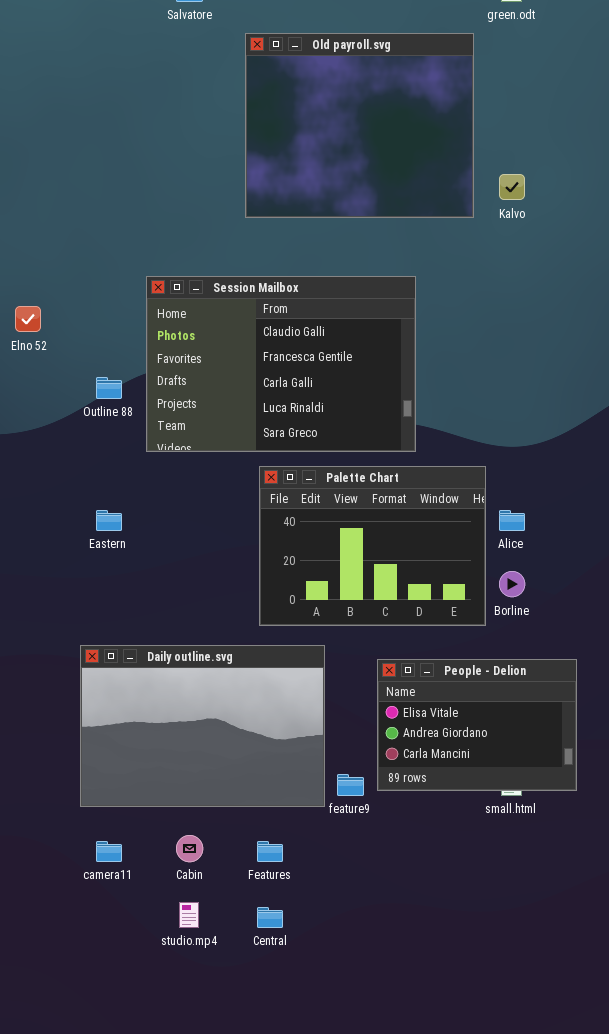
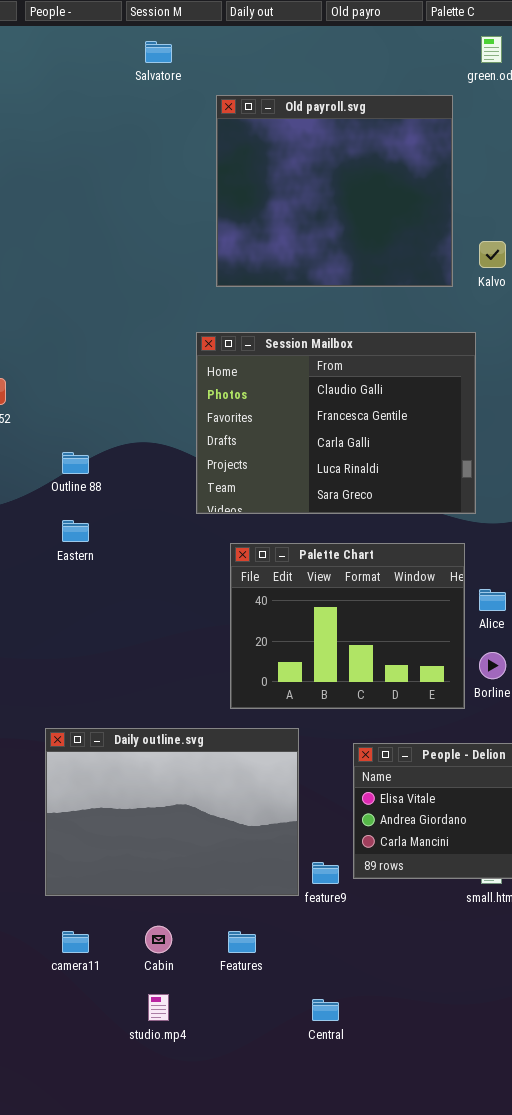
Session Mailbox: [146,276,416,452] -> [196,332,476,514], moved
Eastern: [96,510,122,531] -> [62,520,89,542], moved
Central: [257,907,283,928] -> [312,999,339,1021], moved

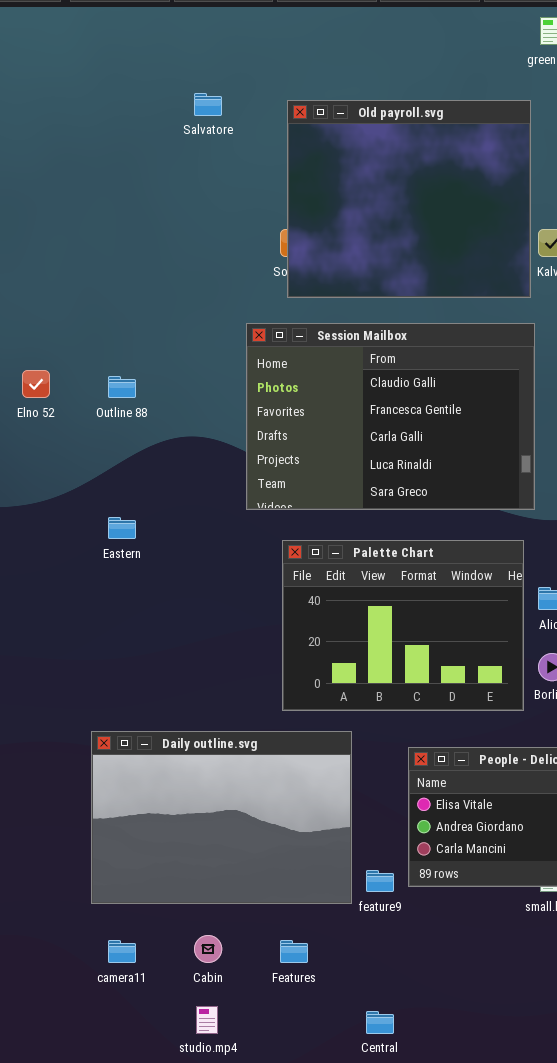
Salvatore: [145,41,172,63] -> [194,93,222,116], moved
Old payroll.svg: [216,95,453,287] -> [287,100,531,298], moved
Outline 88: [62,452,89,474] -> [108,376,136,398], moved

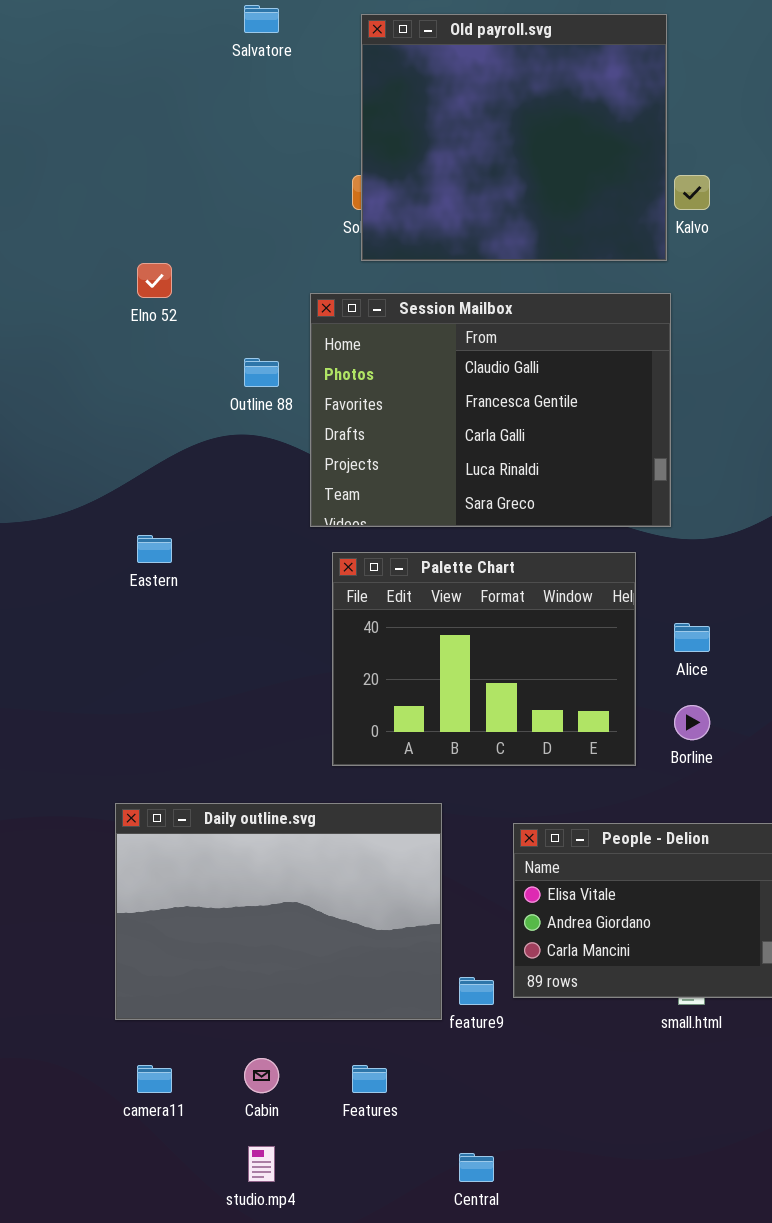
Elno 52: [22,370,50,398] -> [137,263,172,298], moved
Outline 88: [108,376,136,398] -> [244,358,279,387], moved
Palette Chart: [282,540,524,711] -> [332,552,636,766], moved

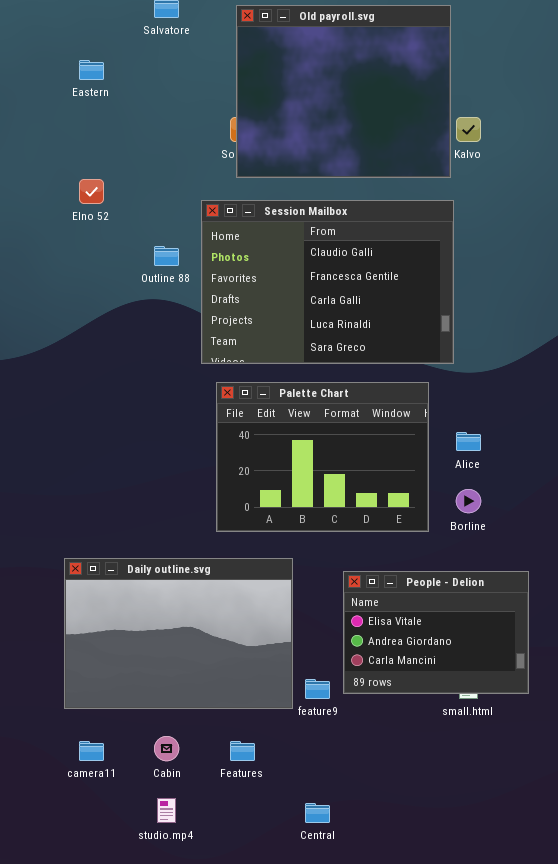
Eastern: [137,535,172,563] -> [79,60,104,80], moved

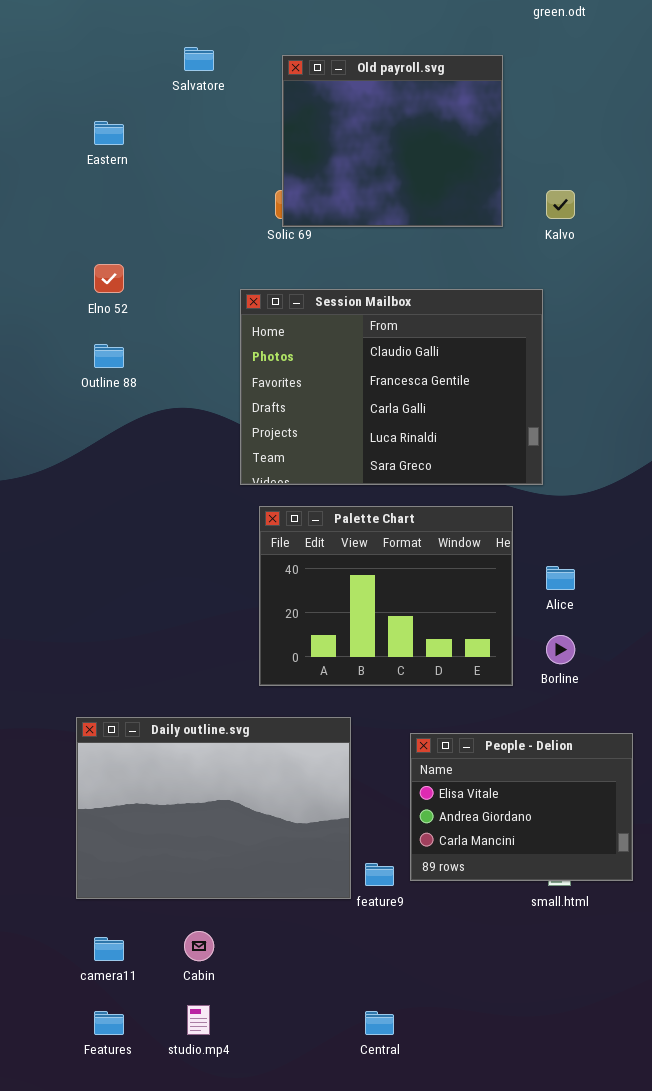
Old payroll.svg: [236,5,451,178] -> [282,55,503,227], resized
Outline 88: [154,246,179,266] -> [94,344,124,368], moved
Features: [230,741,255,761] -> [94,1011,124,1035], moved

